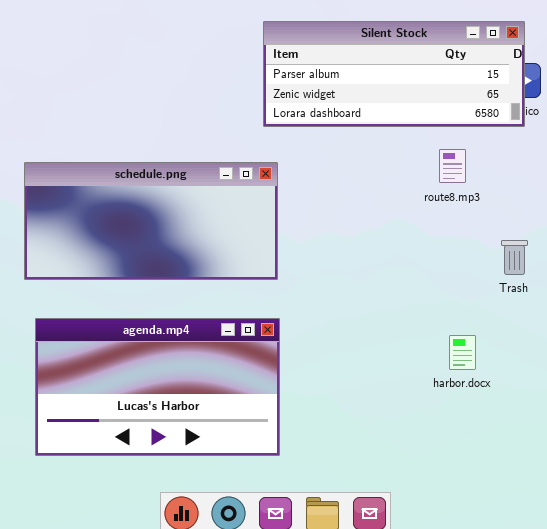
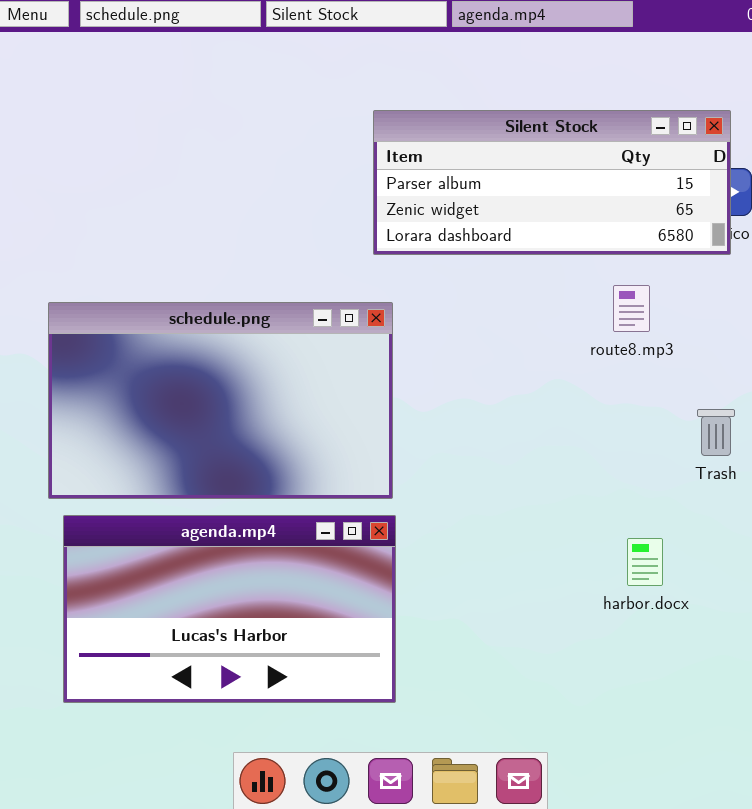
schedule.png: [24,162,278,280] -> [48,302,393,499], resized

